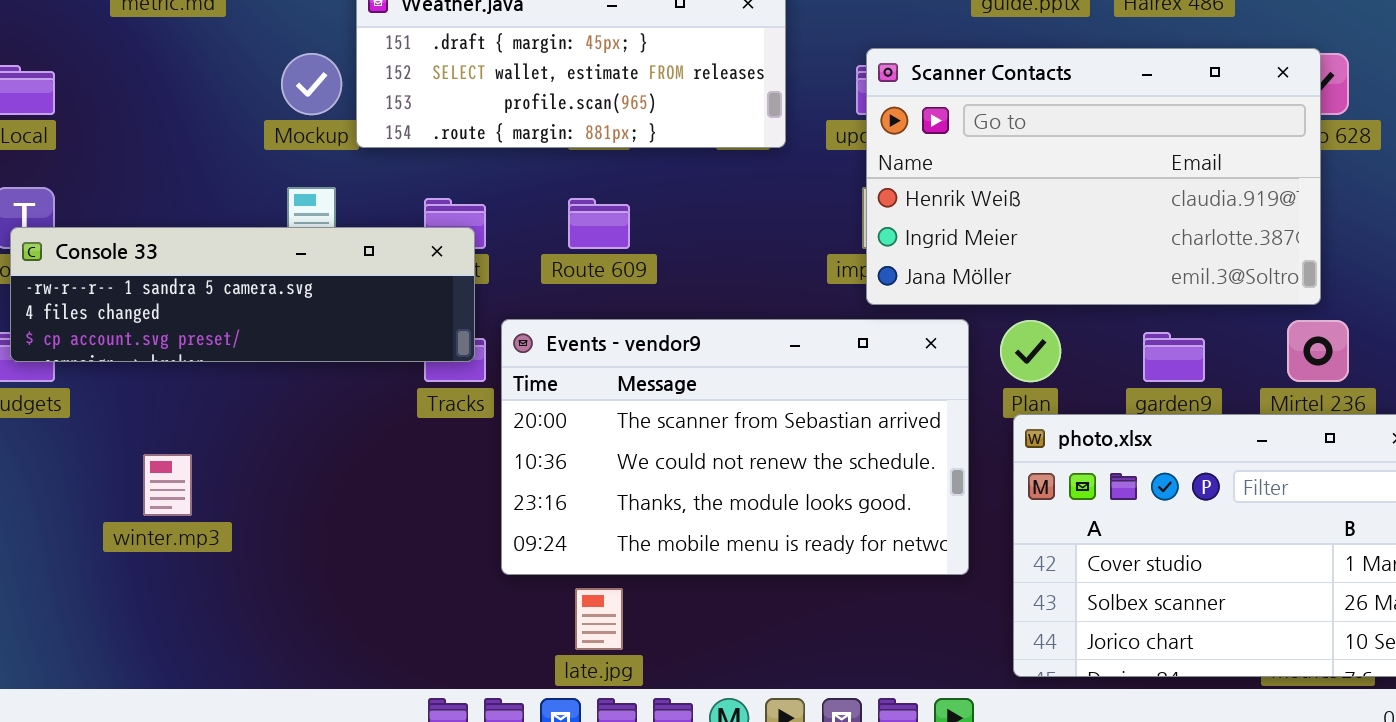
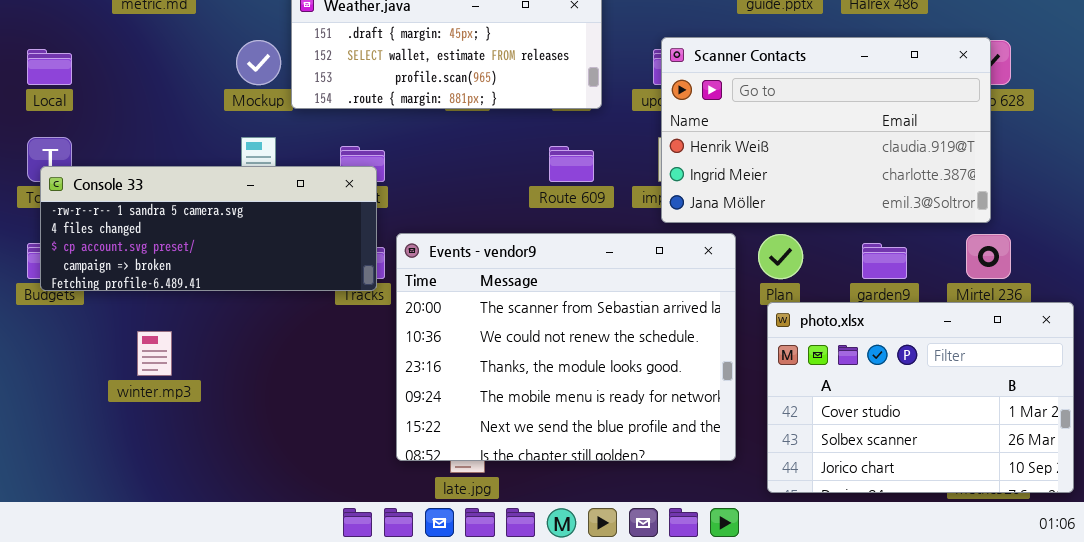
Route 609: [568,198,630,249] -> [549,146,594,182], moved
Console 33: [10,227,475,362] -> [40,166,377,291], resized
Events - vendor9: [501,319,969,575] -> [396,233,736,461], resized

